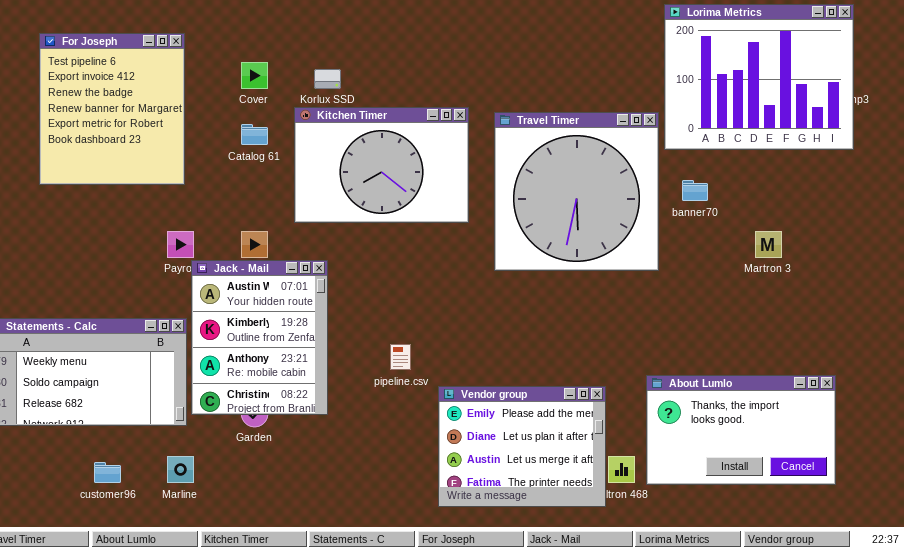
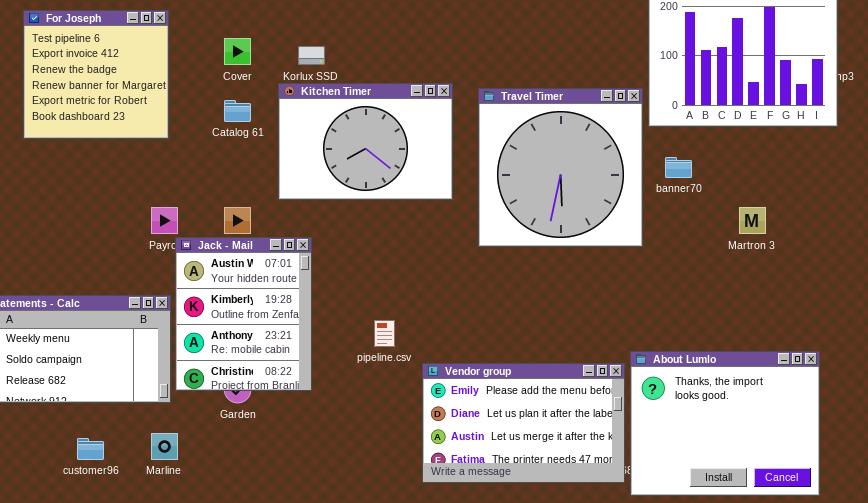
For Joseph: [39,33,185,185] -> [23,10,169,139], resized
About Lumlo: [646,375,836,485] -> [630,351,820,496], resized
Vendor group: [438,386,606,507] -> [422,363,625,483], resized

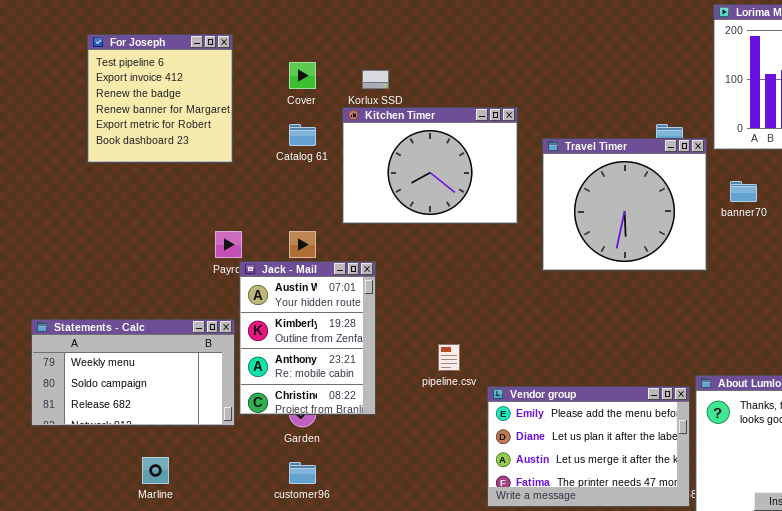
Travel Timer: [478,88,643,247] -> [542,138,707,271], resized
Marline: [151,433,178,460] -> [142,457,169,484], moved
customer96: [77,438,104,460] -> [289,462,316,484], moved

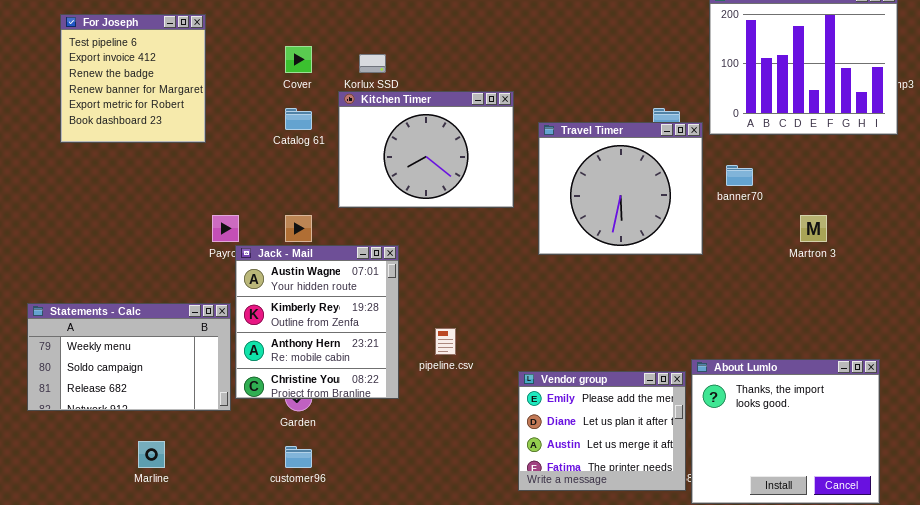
For Joseph: [87,34,233,163] -> [60,14,206,143], moved
Jack - Mail: [239,261,376,415] -> [235,245,399,399], resized
Vendor group: [487,386,690,507] -> [518,371,686,491], resized

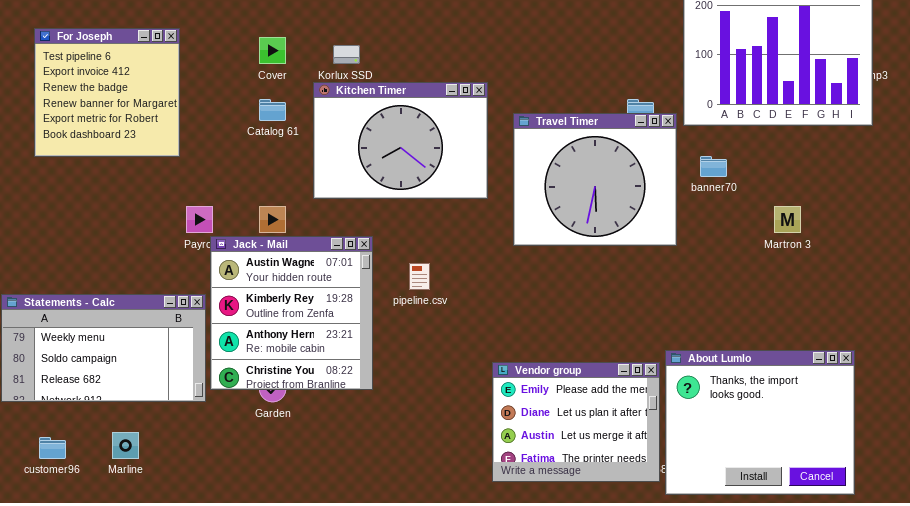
For Joseph: [60,14,206,143] -> [34,28,180,157], moved
pipeline.csv: [435,328,456,355] -> [409,263,430,290], moved
customer96: [285,446,312,468] -> [39,437,66,459], moved

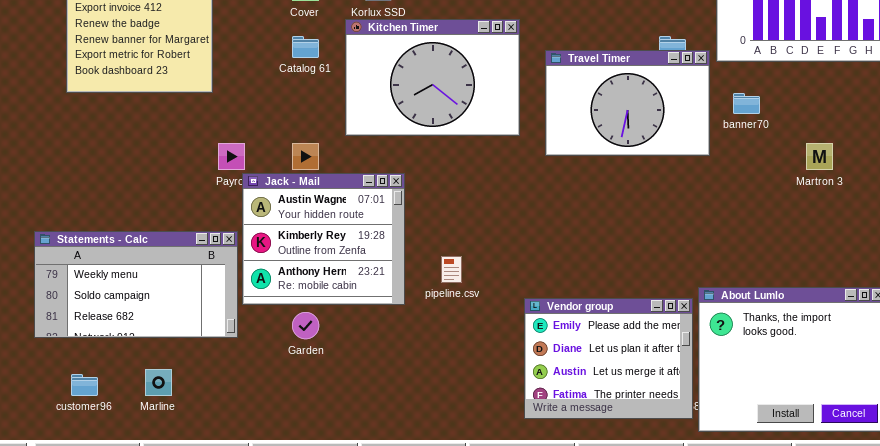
Travel Timer: [513,113,677,246] -> [545,50,710,156], resized
Jack - Mail: [210,236,373,390] -> [242,173,405,305], resized
pipeline.csv: [409,263,430,290] -> [441,256,462,283], moved

